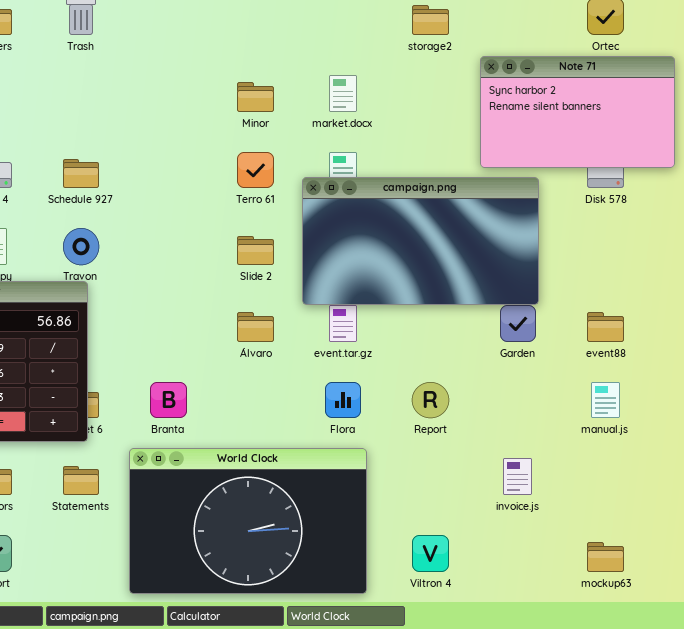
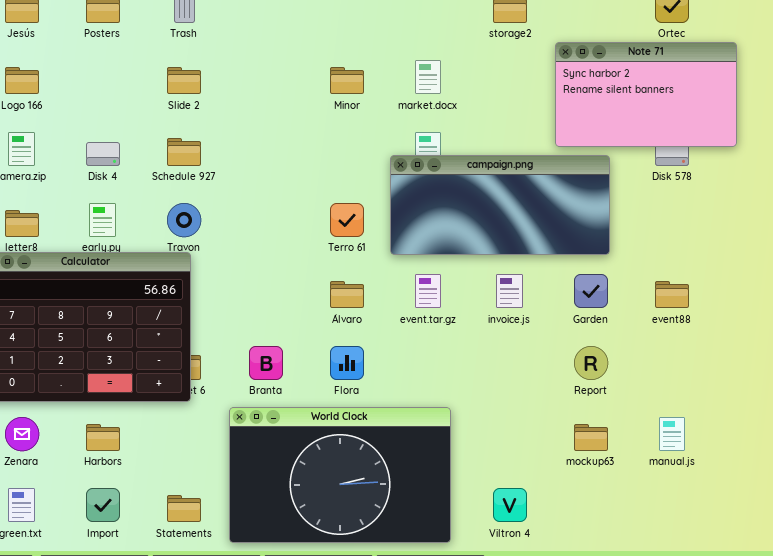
Terro 61: [237,152,274,188] -> [330,203,364,237], moved
campaign.png: [302,177,539,305] -> [390,155,610,255], resized
Slide 2: [237,236,274,265] -> [167,67,201,94], moved
Flora: [325,382,361,418] -> [330,346,364,380], moved
Report: [412,382,449,418] -> [574,346,608,380], moved
manual.js: [591,382,620,418] -> [659,417,685,451], moved
invoice.js: [503,458,532,495] -> [496,274,523,308], moved
Statements: [63,466,99,495] -> [167,495,201,522], moved
mockup63: [587,542,624,572] -> [574,424,608,451], moved

